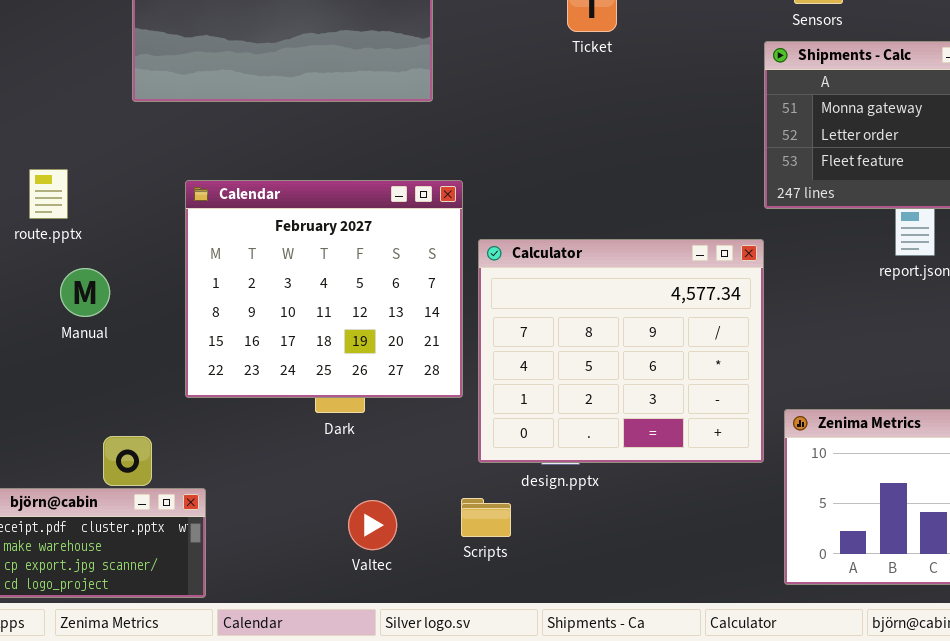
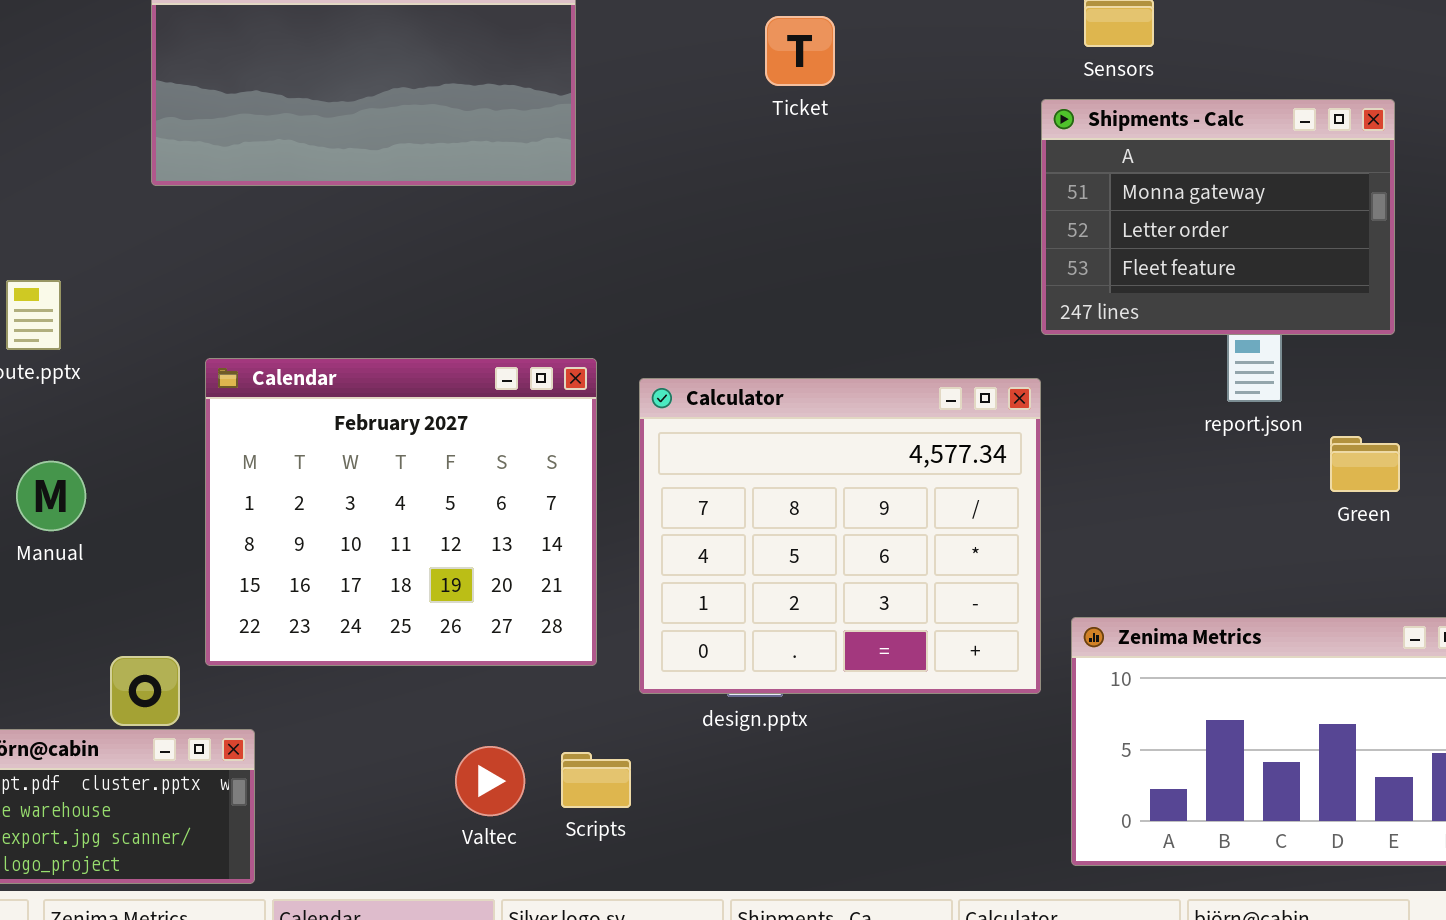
Calendar: [185,180,463,398] -> [205,358,597,666], moved
Manual: [60,268,110,317] -> [16,461,86,531], moved
Scripts: [461,498,511,537] -> [561,752,631,808], moved

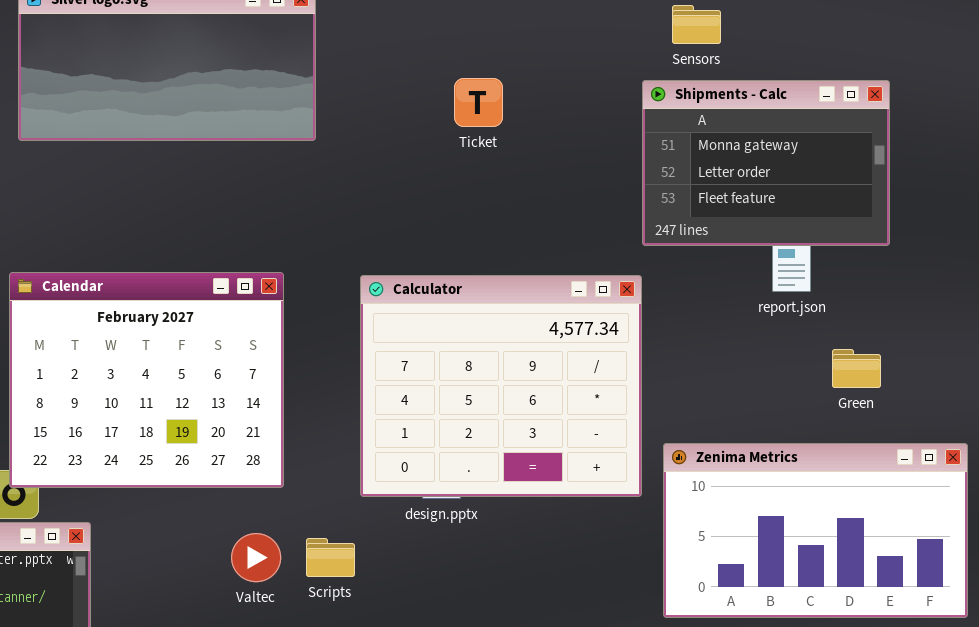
Ticket: [765,16,835,86] -> [454,78,503,127], moved
Calendar: [205,358,597,666] -> [9,272,284,488], moved
Green: [1330,436,1400,492] -> [832,349,881,388], moved

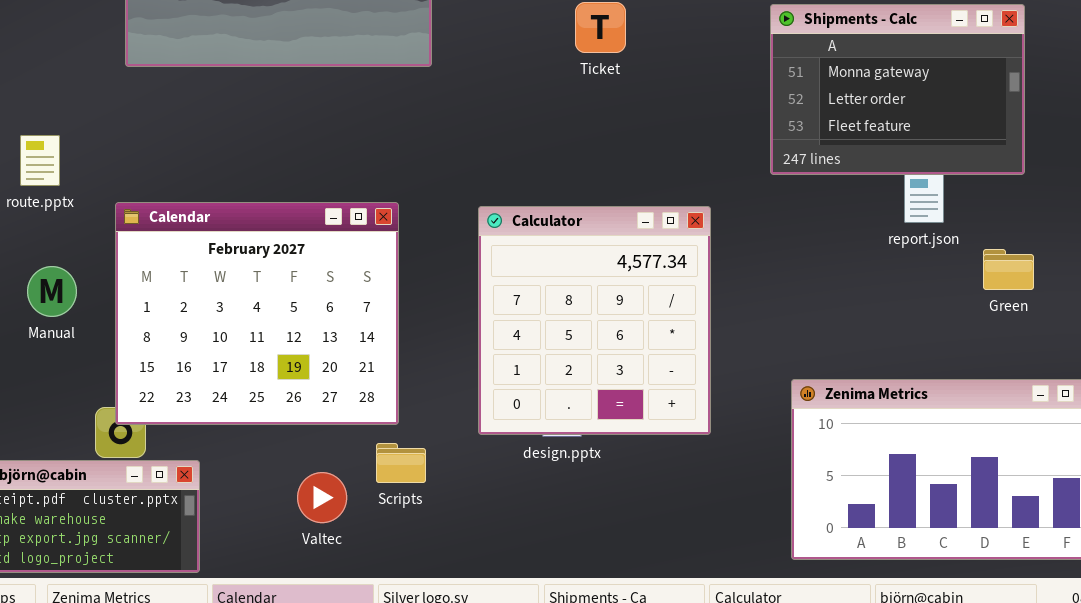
Calculator: [360,275,642,497] -> [478,206,711,435], resized
Green: [832,349,881,388] -> [983,249,1034,290], moved
Valtec: [231,533,281,582] -> [297,472,347,523], moved
Scripts: [306,538,355,577] -> [376,443,426,483], moved

